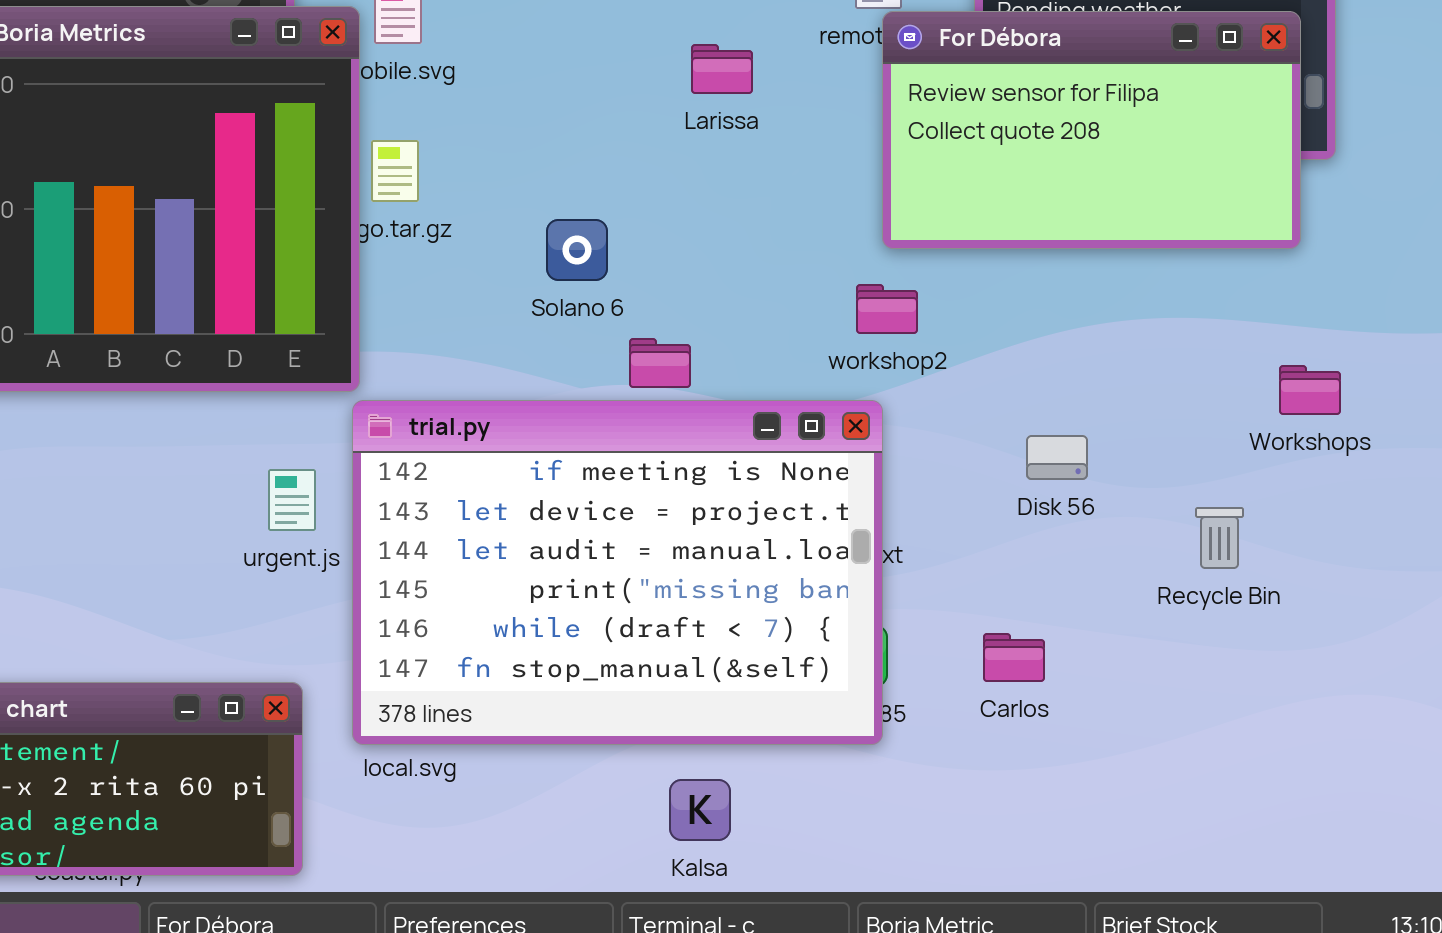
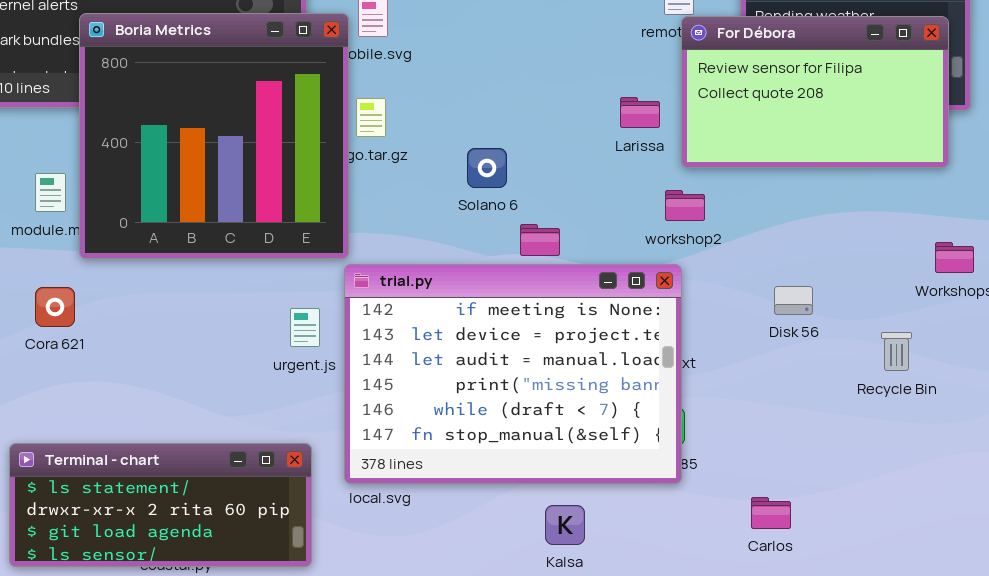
Larissa: [691,44,753,94] -> [620,97,660,128], moved
Carlos: [983,633,1045,682] -> [751,497,791,529], moved

